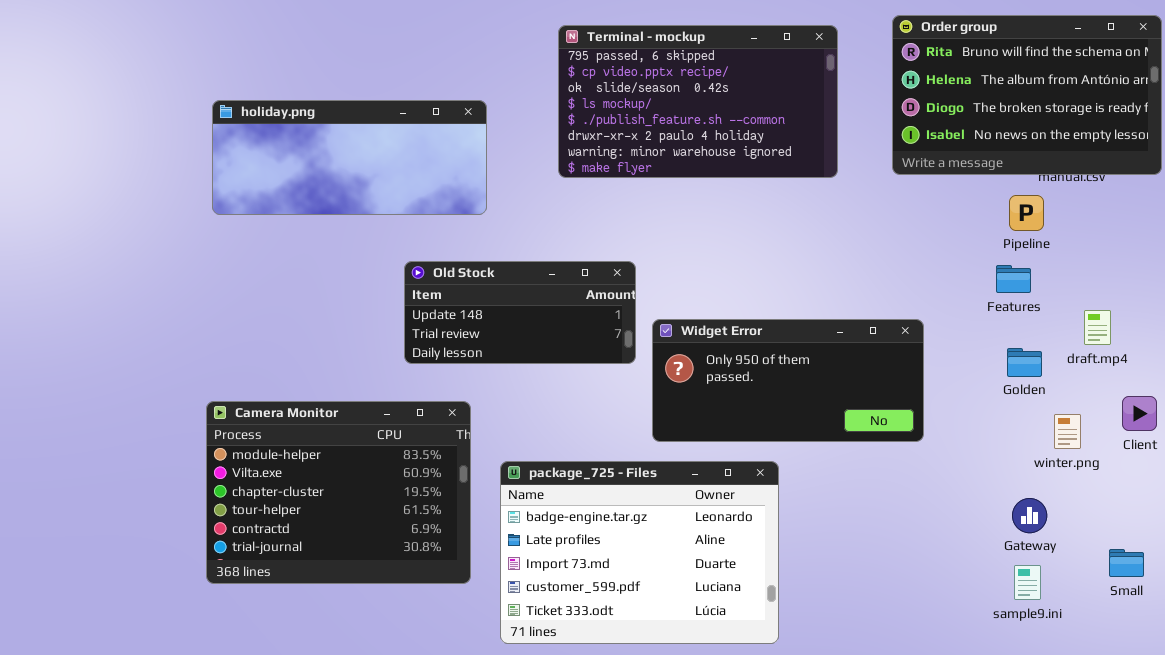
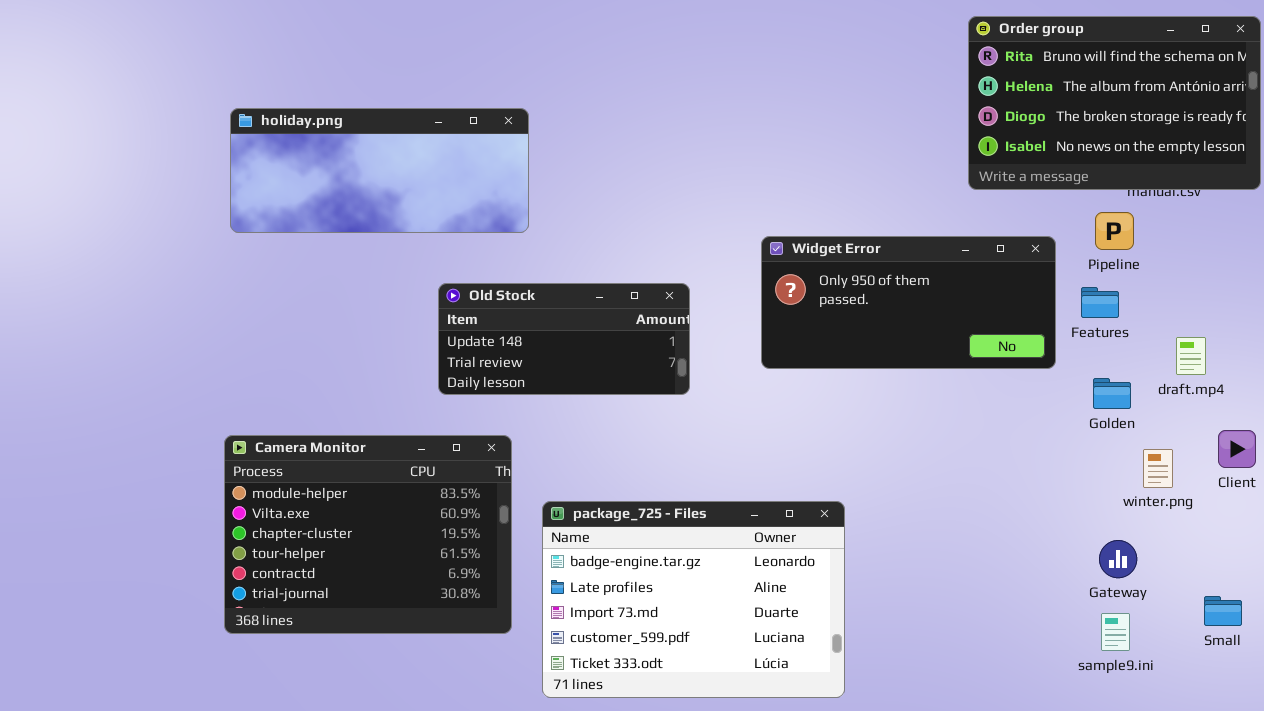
Terminal - mockup: [558,25,838,178] -> none, closed
Widget Error: [652,319,924,442] -> [761,236,1056,369], moved

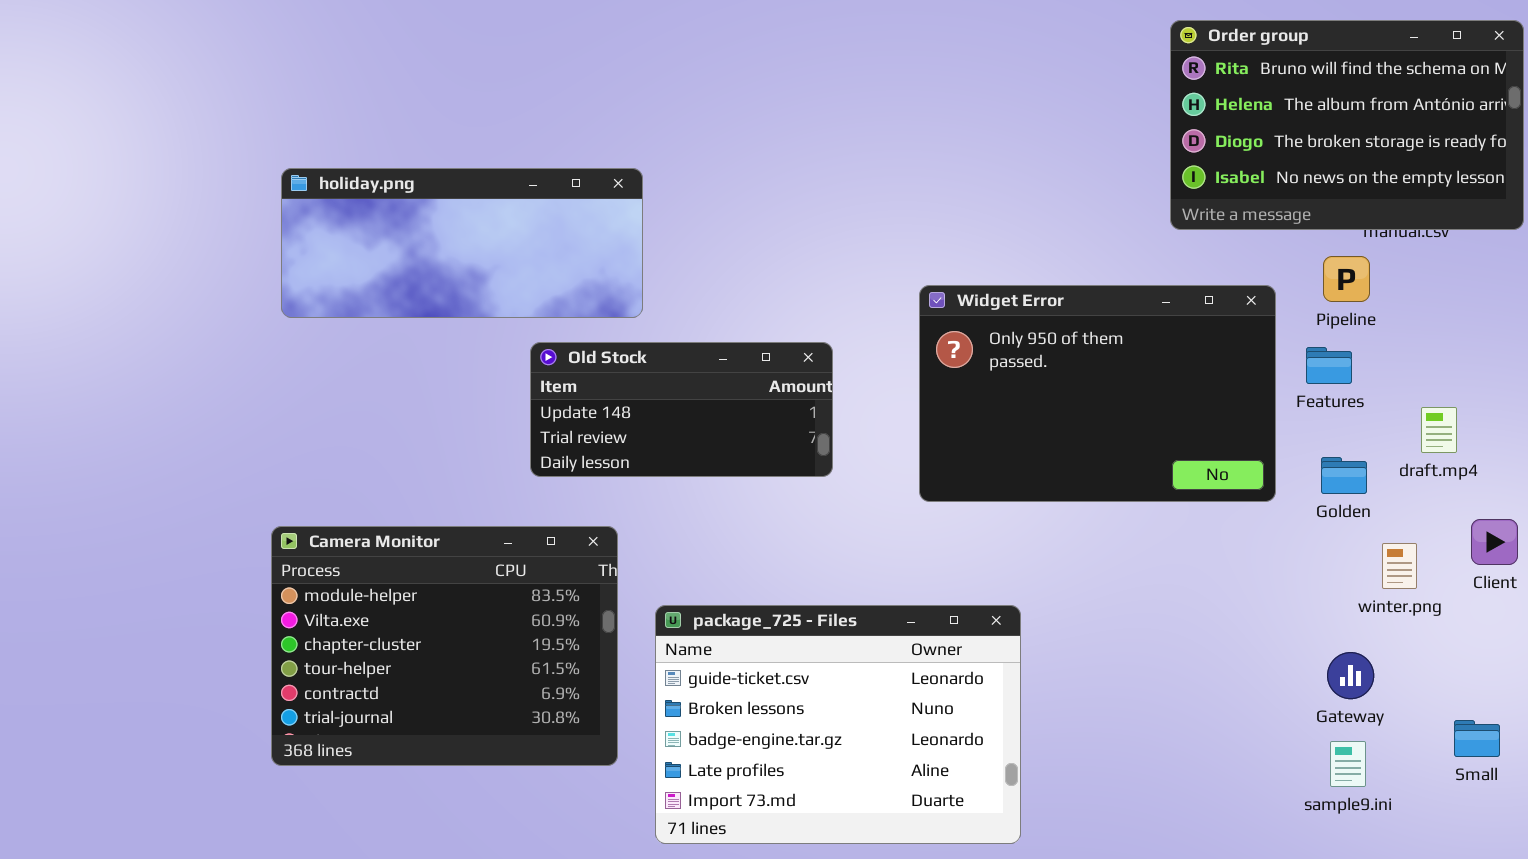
holiday.png: [230,108,529,233] -> [281,168,643,318], moved
Widget Error: [761,236,1056,369] -> [919,285,1276,502], resized
package_725 - Files: [542,501,845,698] -> [655,605,1021,844], scrolled up 2 rows

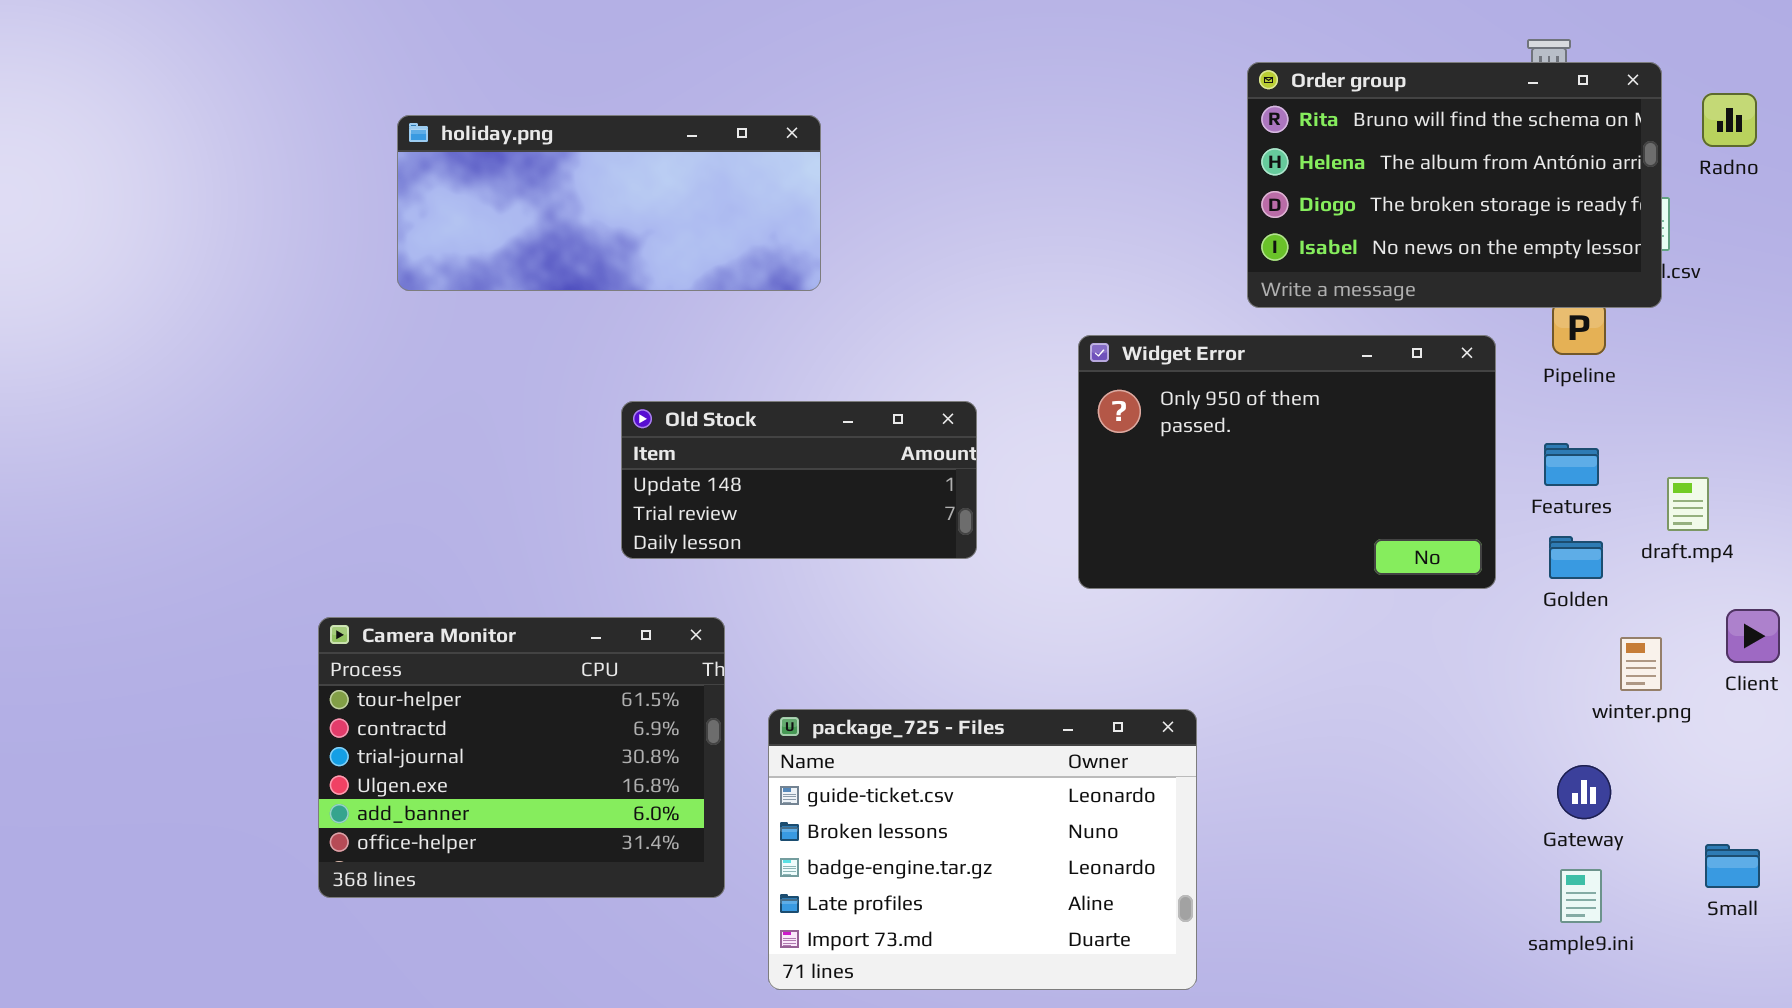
Order group: [1170,20,1524,230] -> [1247,62,1662,308], moved
holiday.png: [281,168,643,318] -> [397,115,821,291], moved
Features: [1306,347,1352,384] -> [1544,443,1599,486], moved
Camera Monitor: [271,526,618,766] -> [318,617,725,898], scrolled down 3 rows

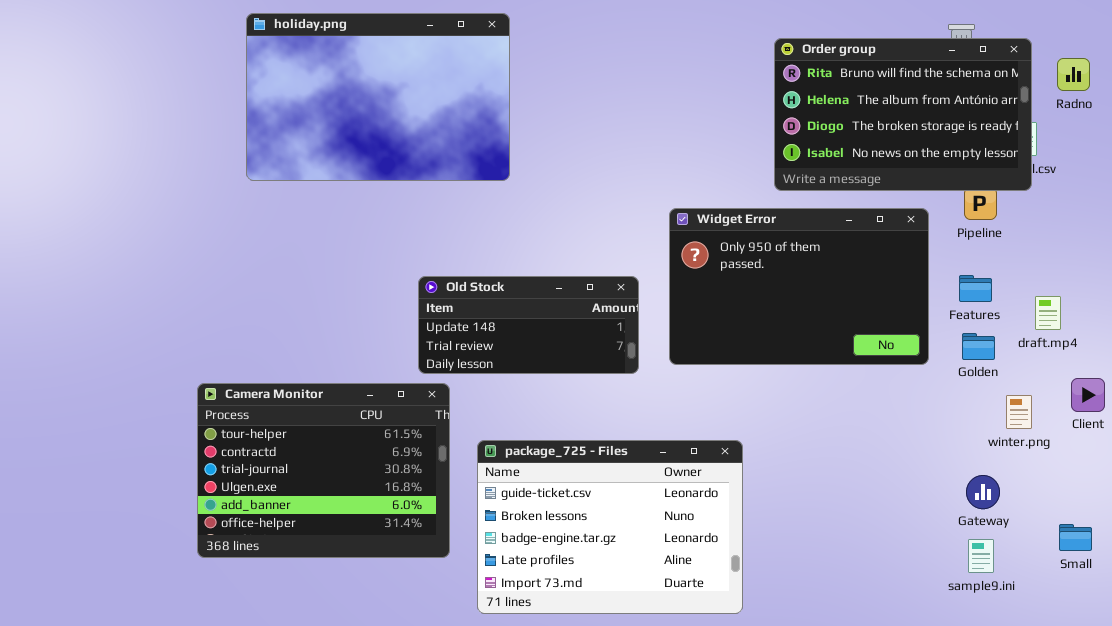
holiday.png: [397,115,821,291] -> [246,13,510,181], resized
Old Stock: [621,401,977,559] -> [418,276,639,374], moved

